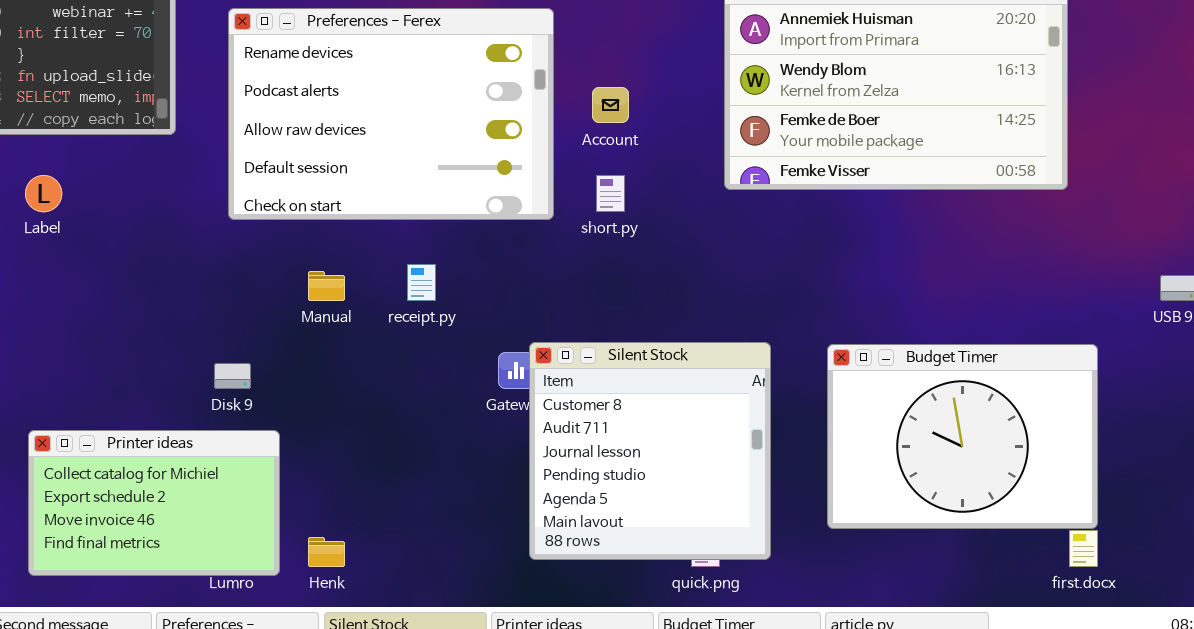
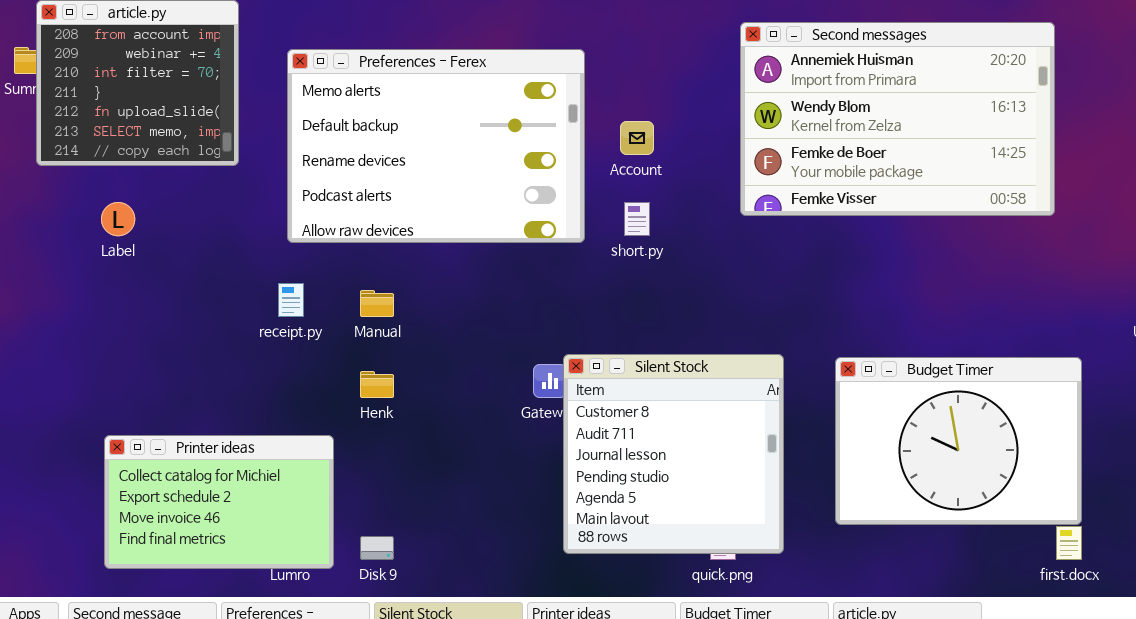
Preferences - Ferex: [228,8,554,220] -> [287,49,585,243], scrolled up 2 rows
receipt.py: [407,264,436,301] -> [278,283,304,317], moved
Disk 9: [214,363,251,389] -> [360,536,394,560], moved
Henk: [308,537,345,567] -> [360,371,394,398], moved

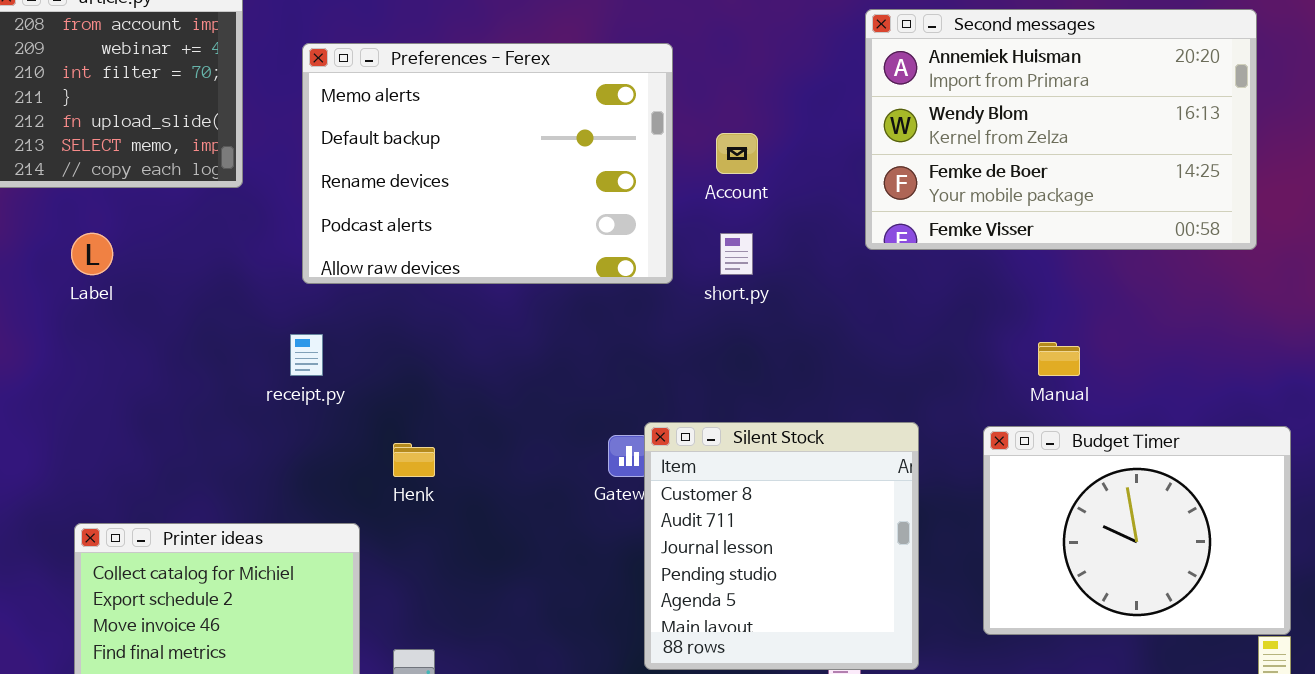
Manual: [360,290,394,317] -> [1038,342,1080,376], moved

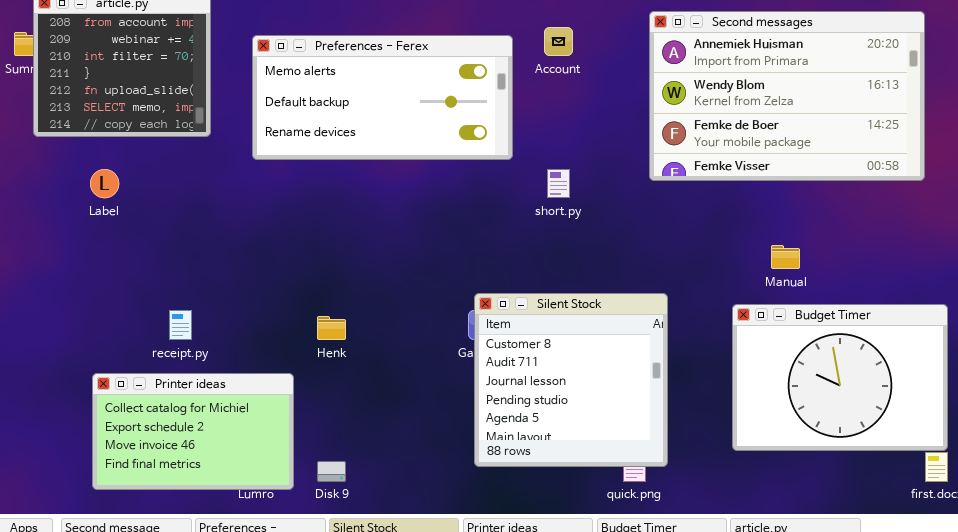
Preferences - Ferex: [302,43,673,284] -> [252,35,513,160], resized
Account: [716,133,758,174] -> [544,27,573,56], moved
receipt.py: [290,334,323,376] -> [169,310,192,340], moved
Silent Stock: [644,422,919,670] -> [474,293,668,467], moved

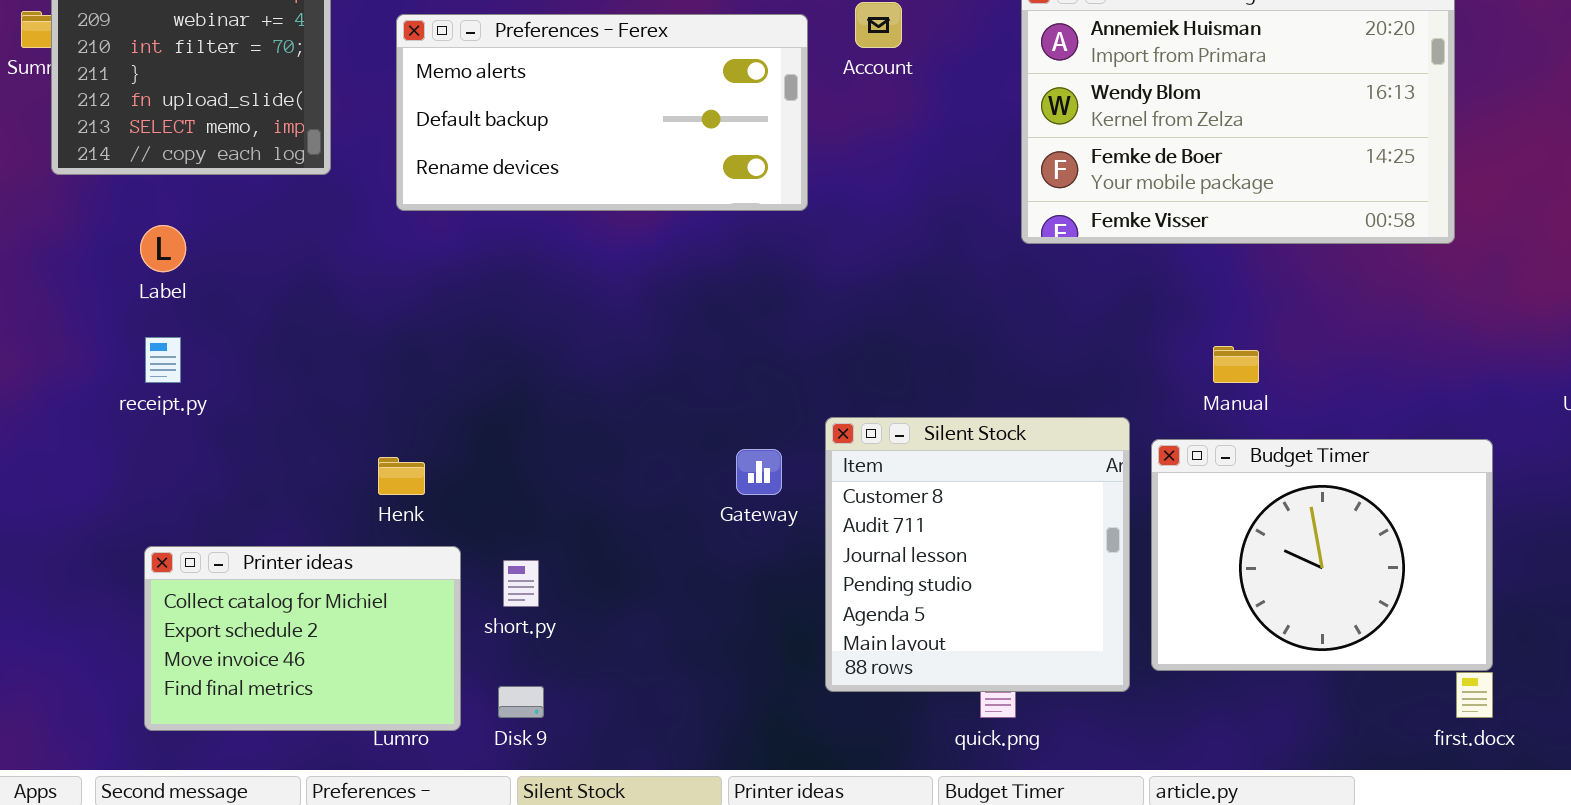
short.py: [547,169,570,198] -> [503,560,539,607], moved
Silent Stock: [474,293,668,467] -> [825,417,1130,692], moved
receipt.py: [169,310,192,340] -> [145,337,181,383], moved
Henk: [317,316,346,340] -> [378,457,425,495], moved

